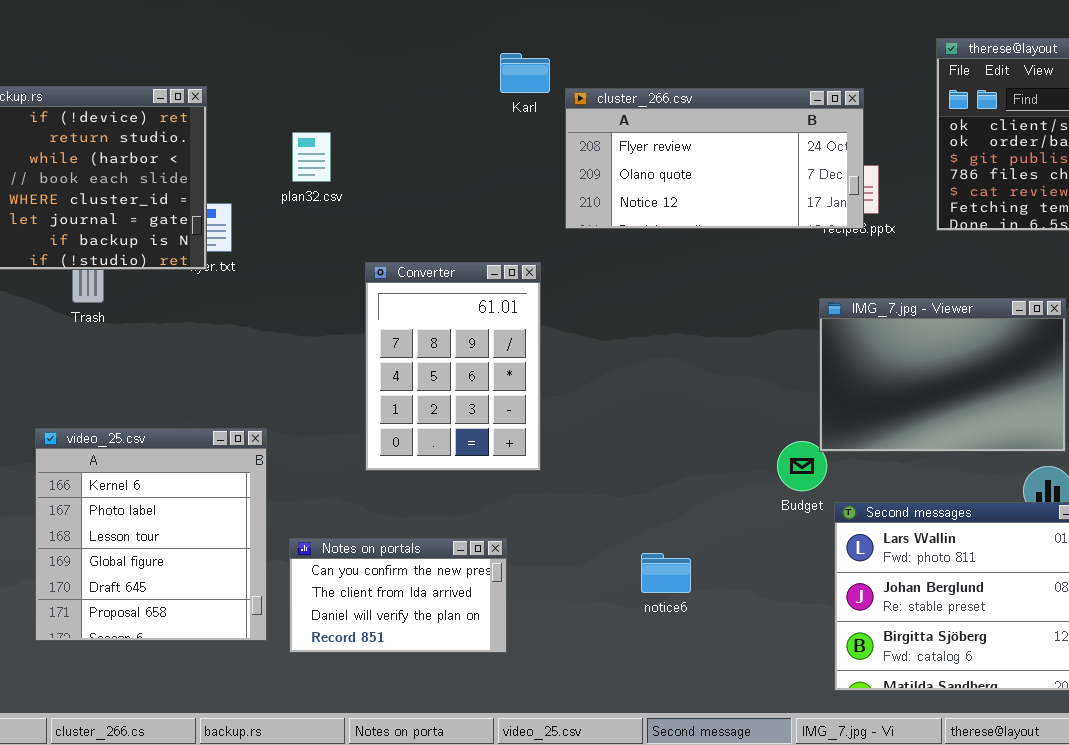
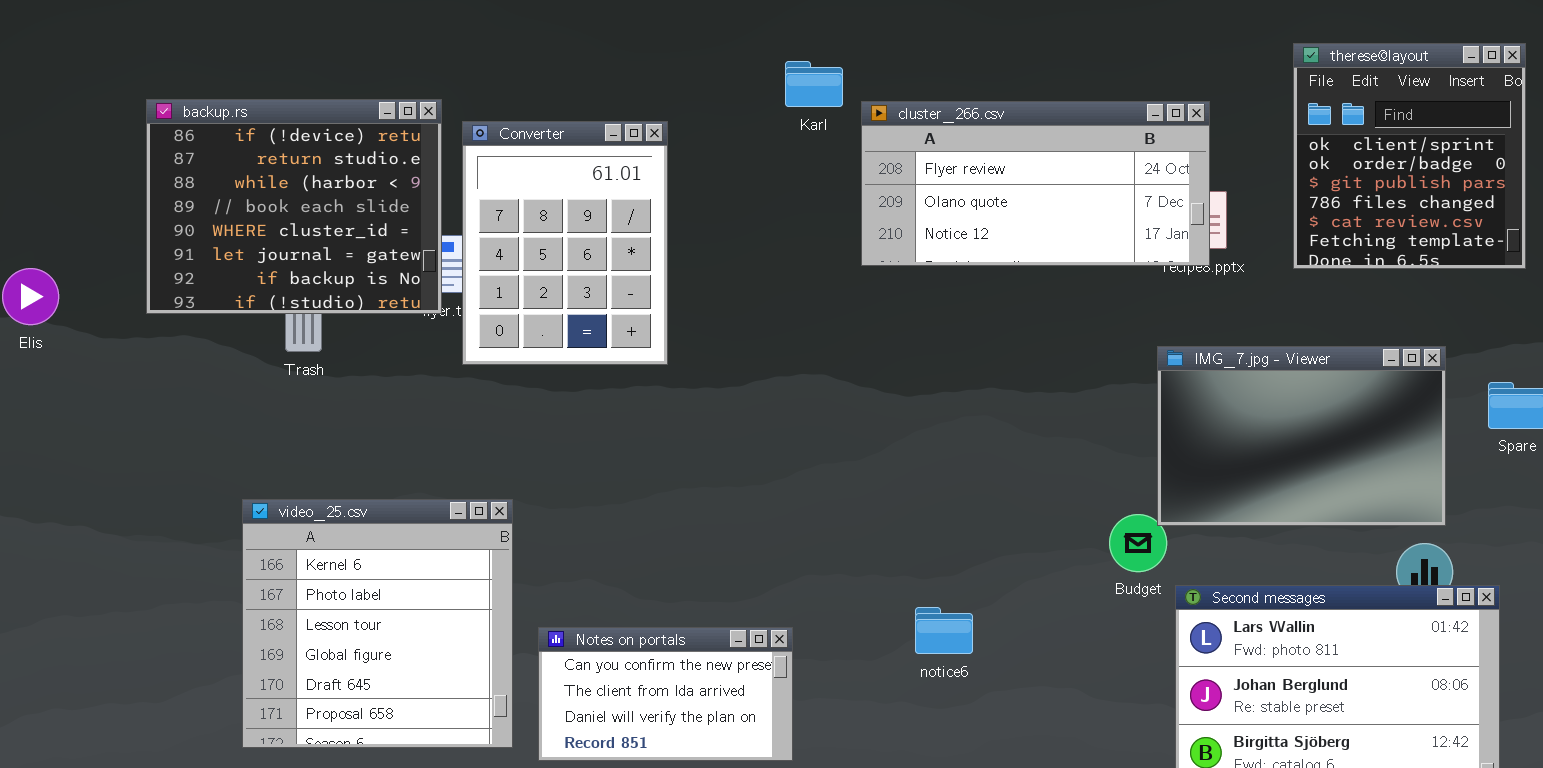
Converter: [365,262,541,471] -> [462,121,668,365], moved
notice6: [641,553,691,593] -> [915,607,973,654], moved

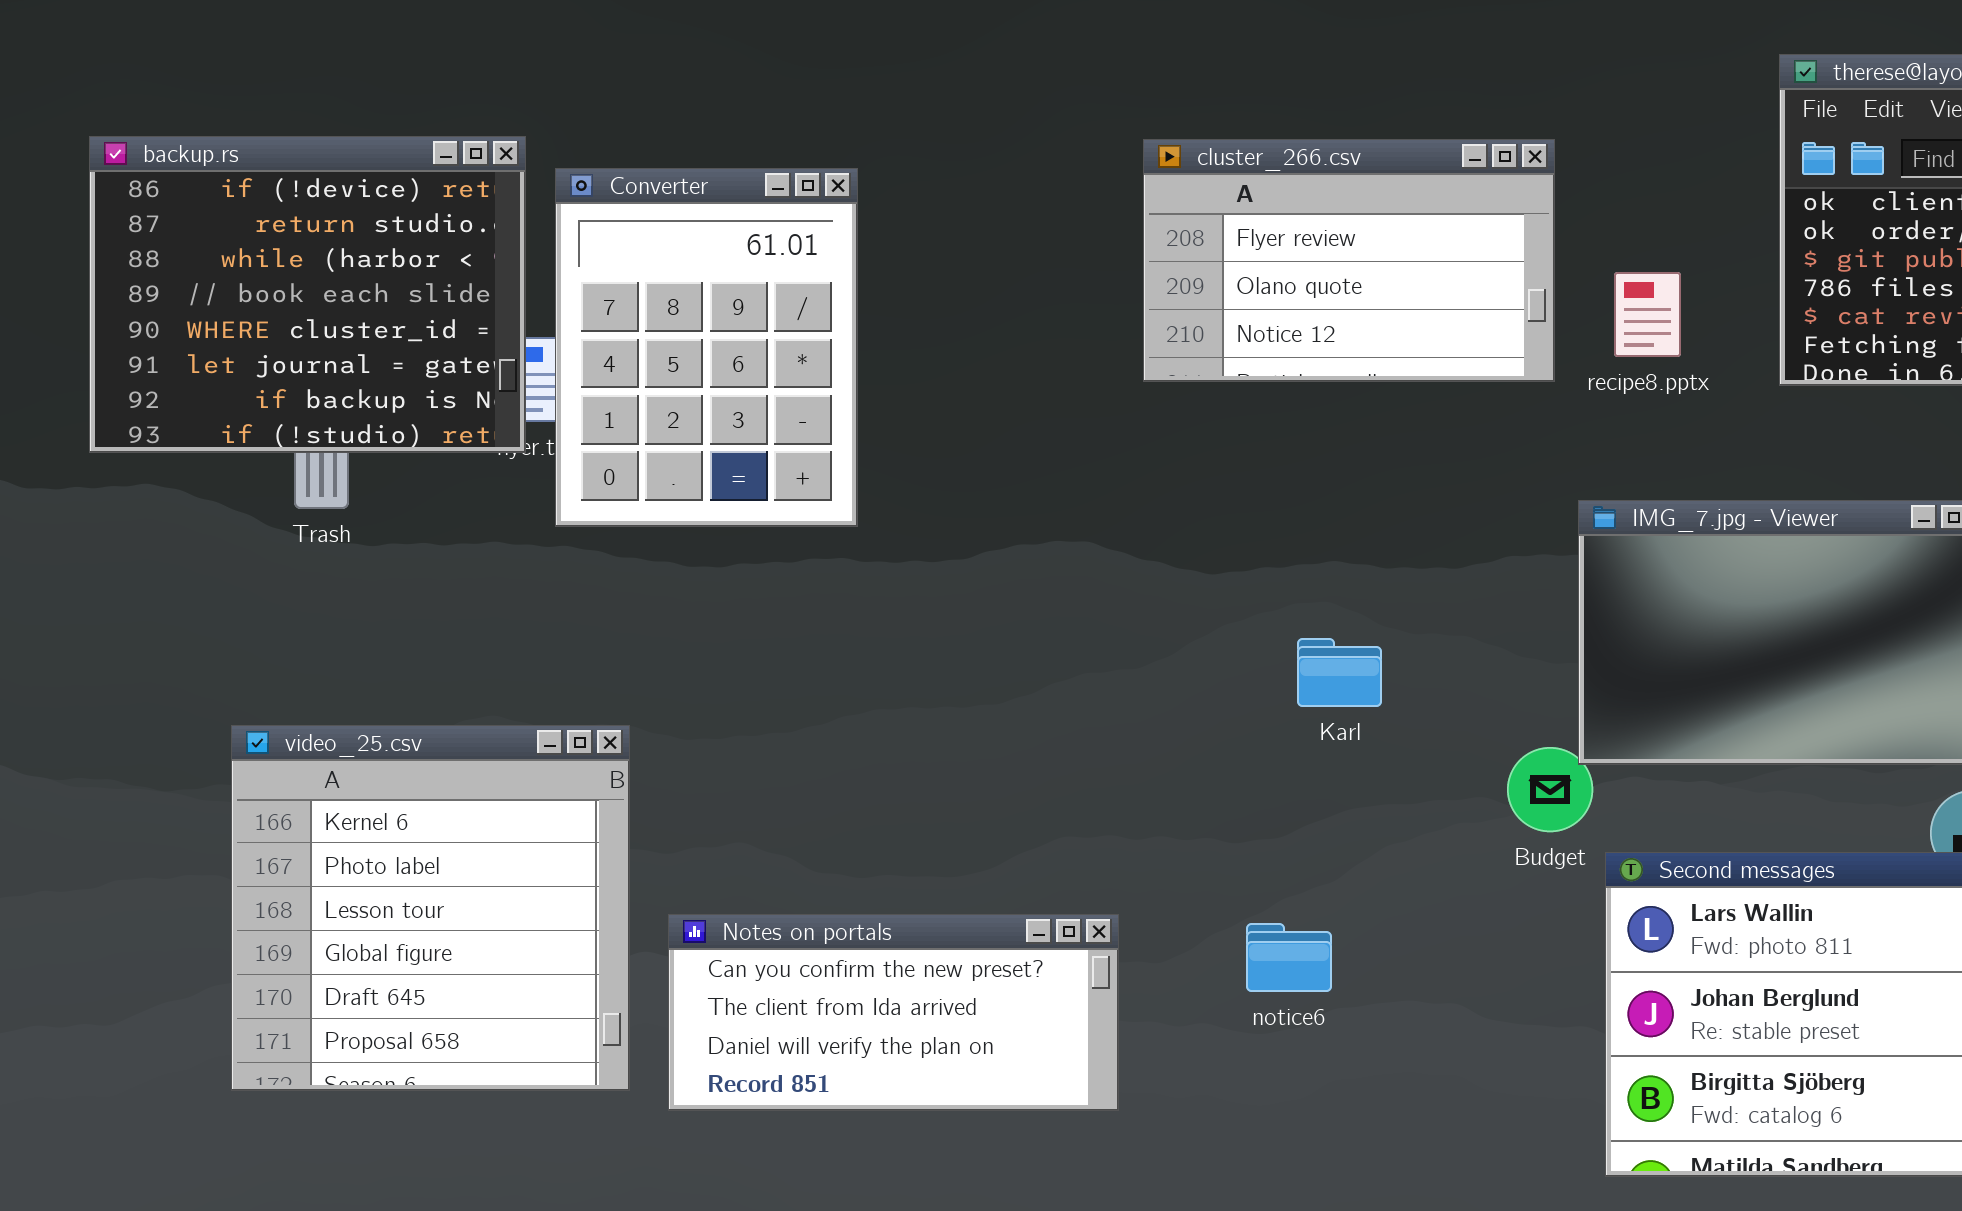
Karl: [785,61,843,107] -> [1297,638,1382,707], moved
cluster_266.csv: [861,101,1210,266] -> [1143,139,1555,382], resized
notice6: [915,607,973,654] -> [1246,923,1332,992], moved
Notes on portals: [538,627,793,761] -> [668,914,1119,1111], resized

